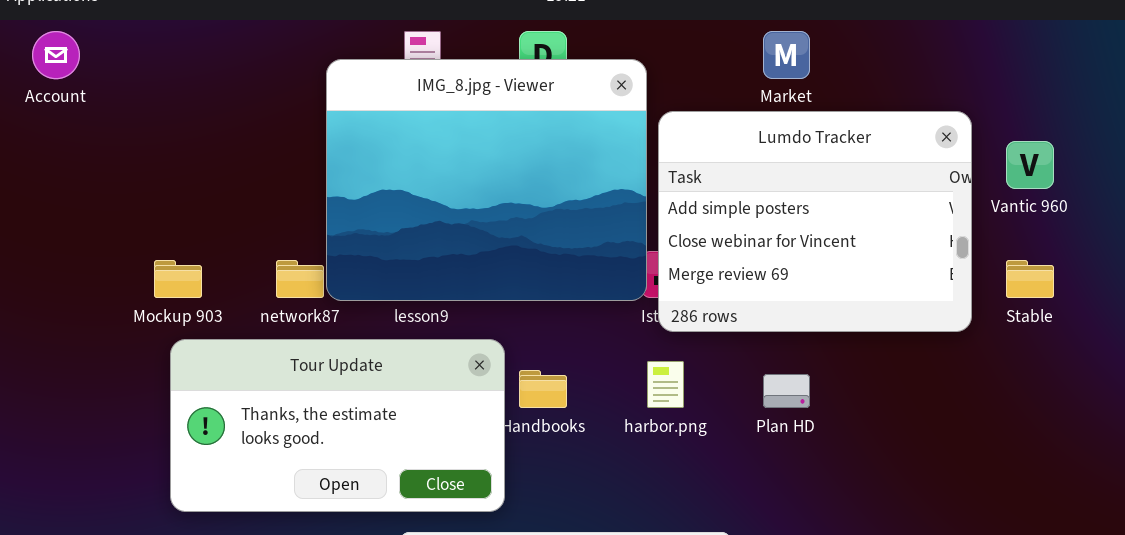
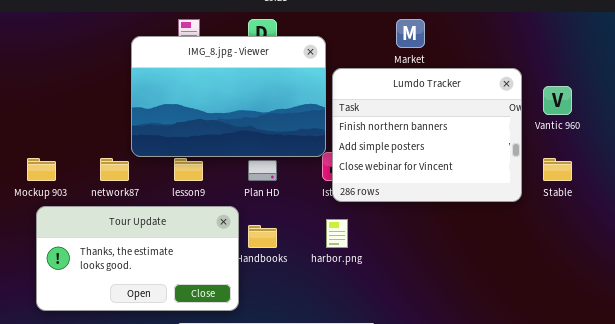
IMG_8.jpg - Viewer: [326,59,647,301] -> [131,36,326,157], resized
Lumdo Tracker: [658,111,972,332] -> [332,68,522,202], scrolled up 1 row
Plan HD: [763,374,810,408] -> [248,160,277,181], moved

